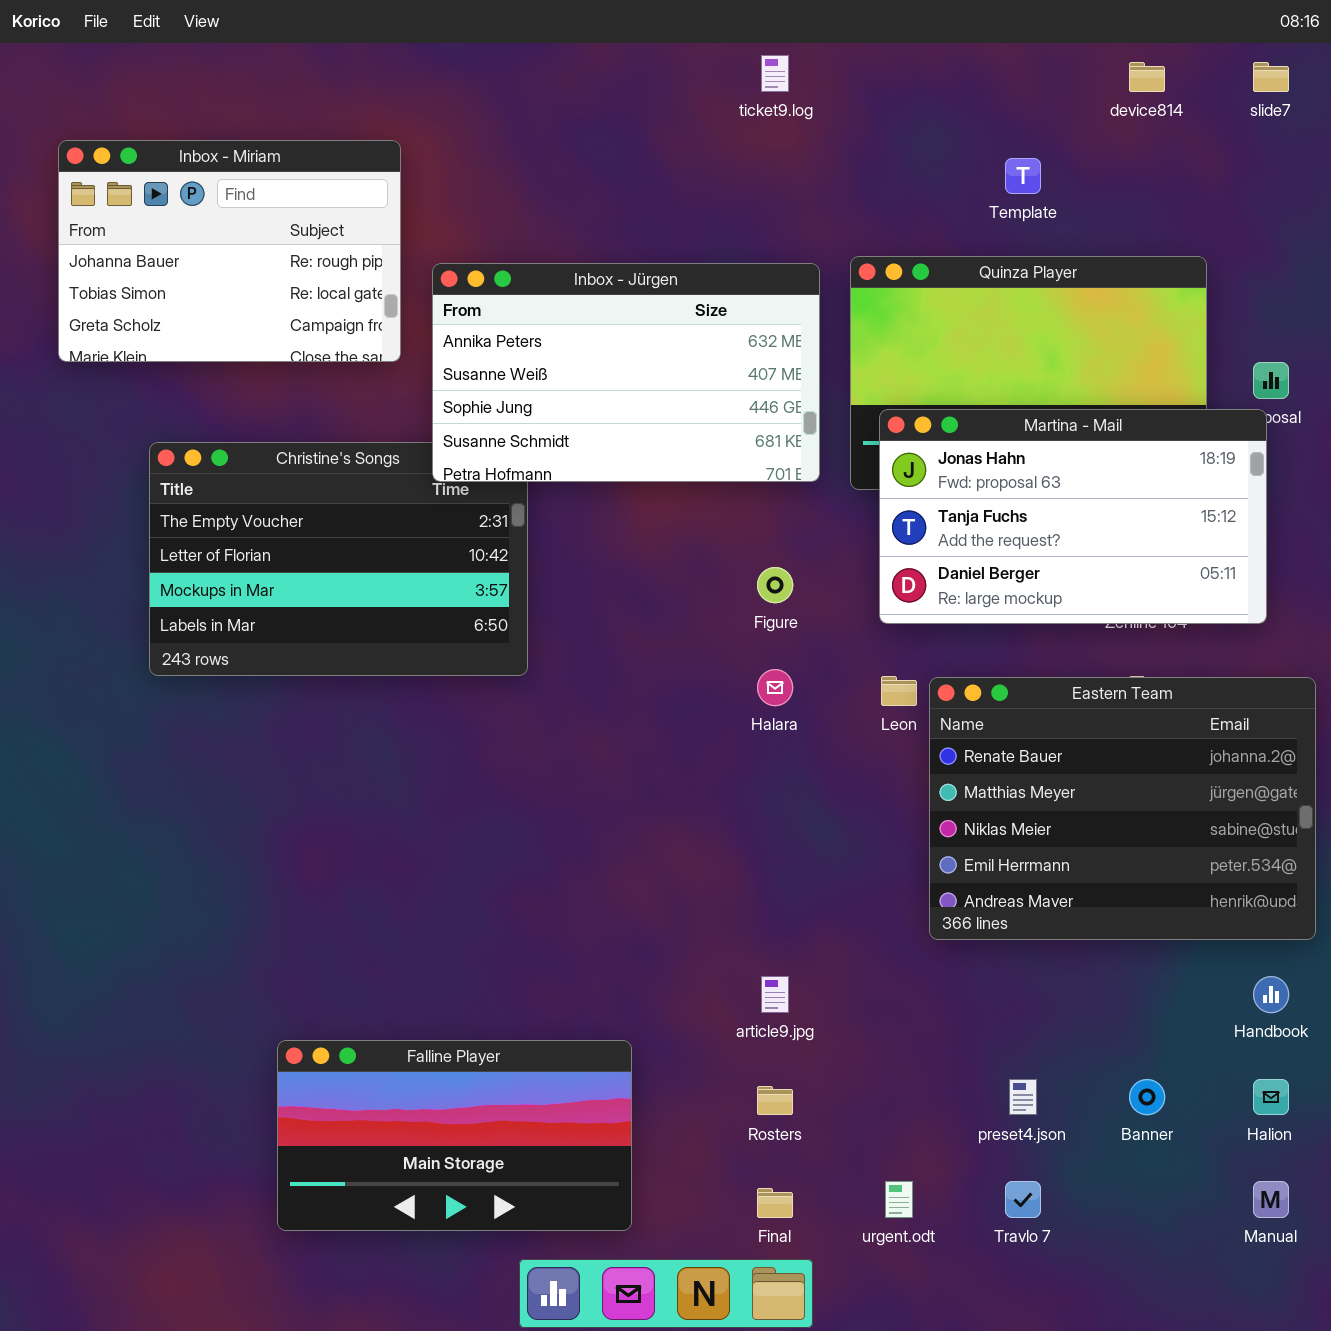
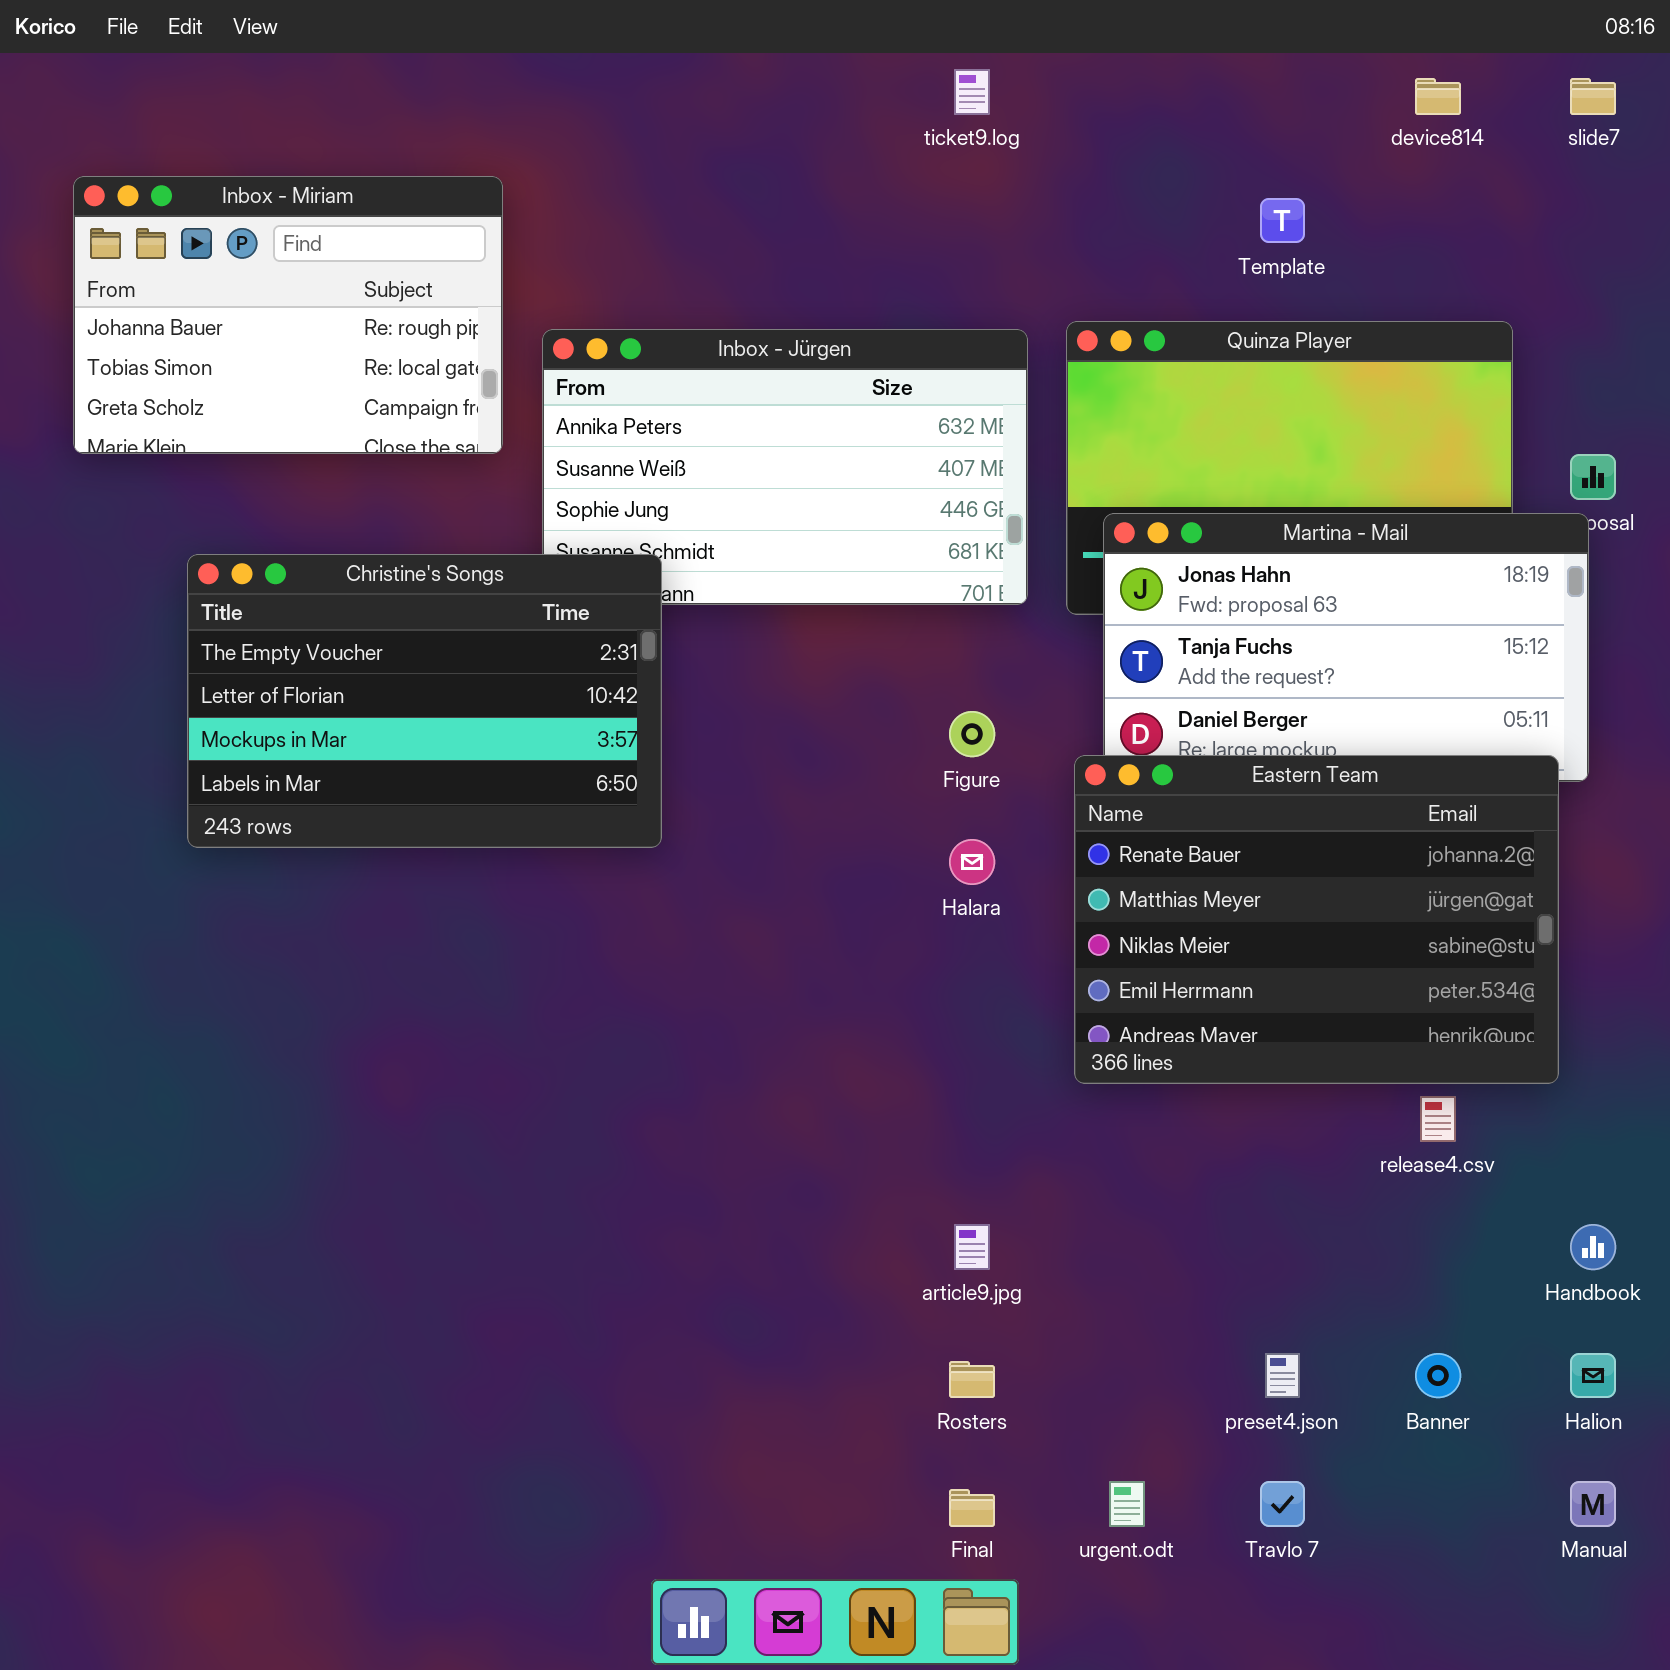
Christine's Songs: [149,442,528,676] -> [187,554,662,848], raised
Eastern Team: [929,677,1316,940] -> [1074,755,1559,1084], moved
Falline Player: [277,1040,632,1231] -> none, closed

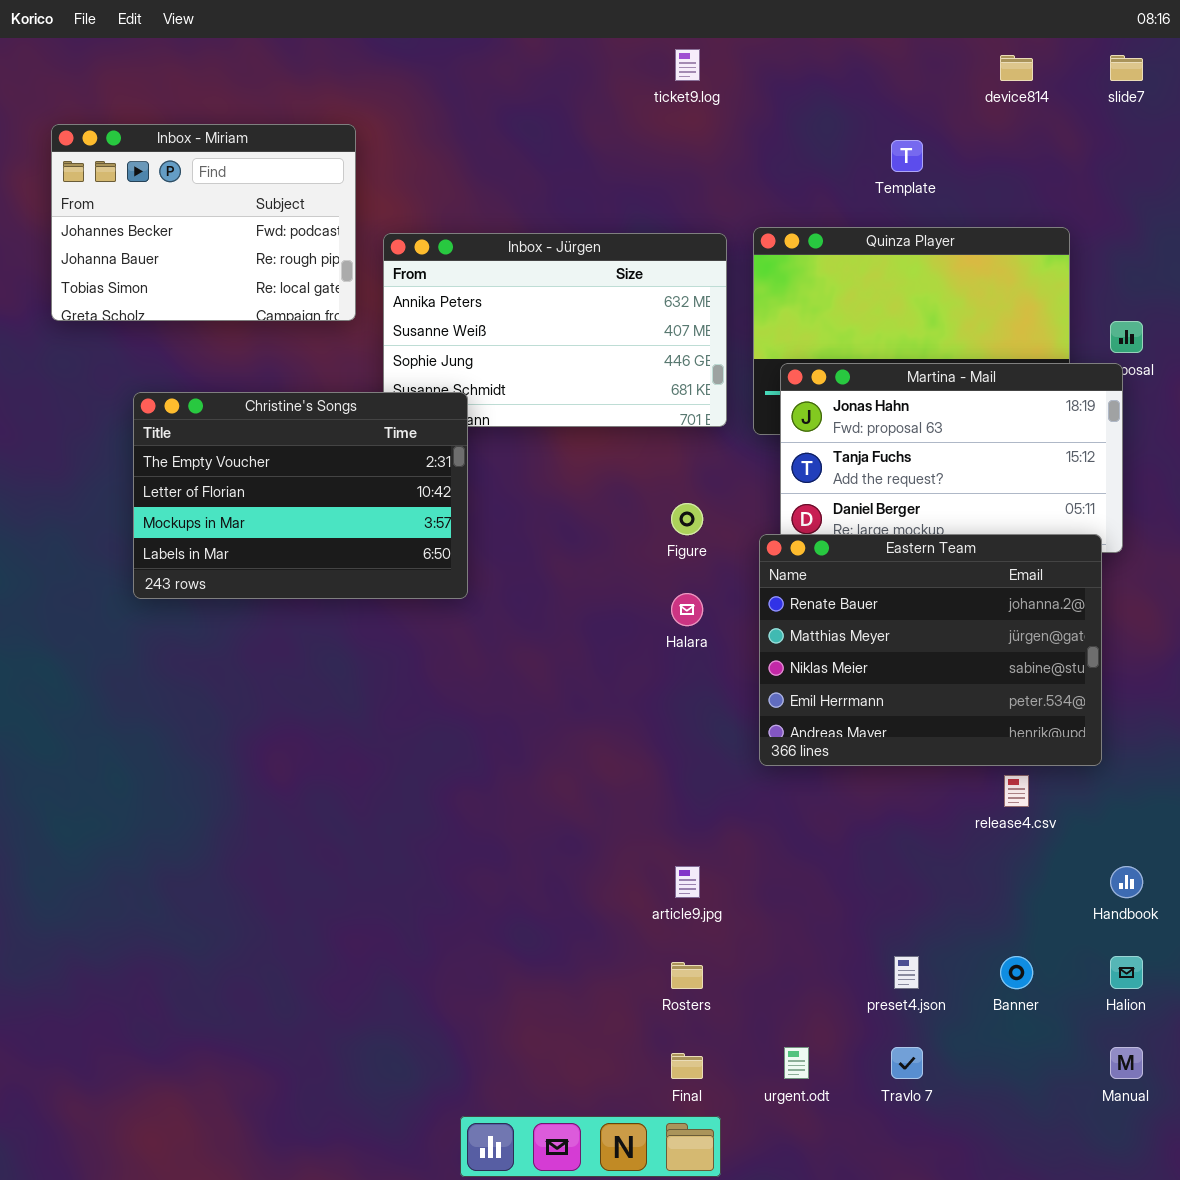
Inbox - Miriam: [73,176,503,454] -> [51,124,356,321], scrolled up 1 row

